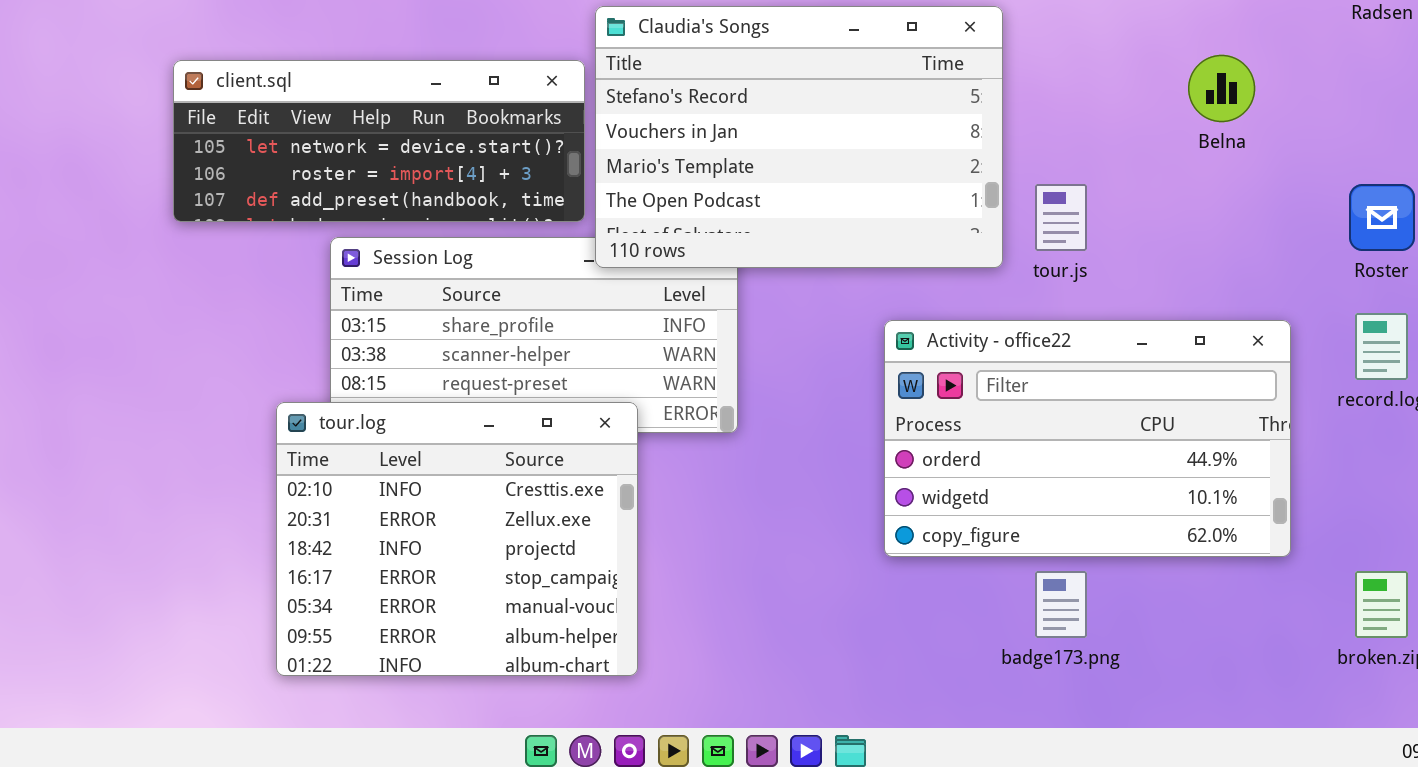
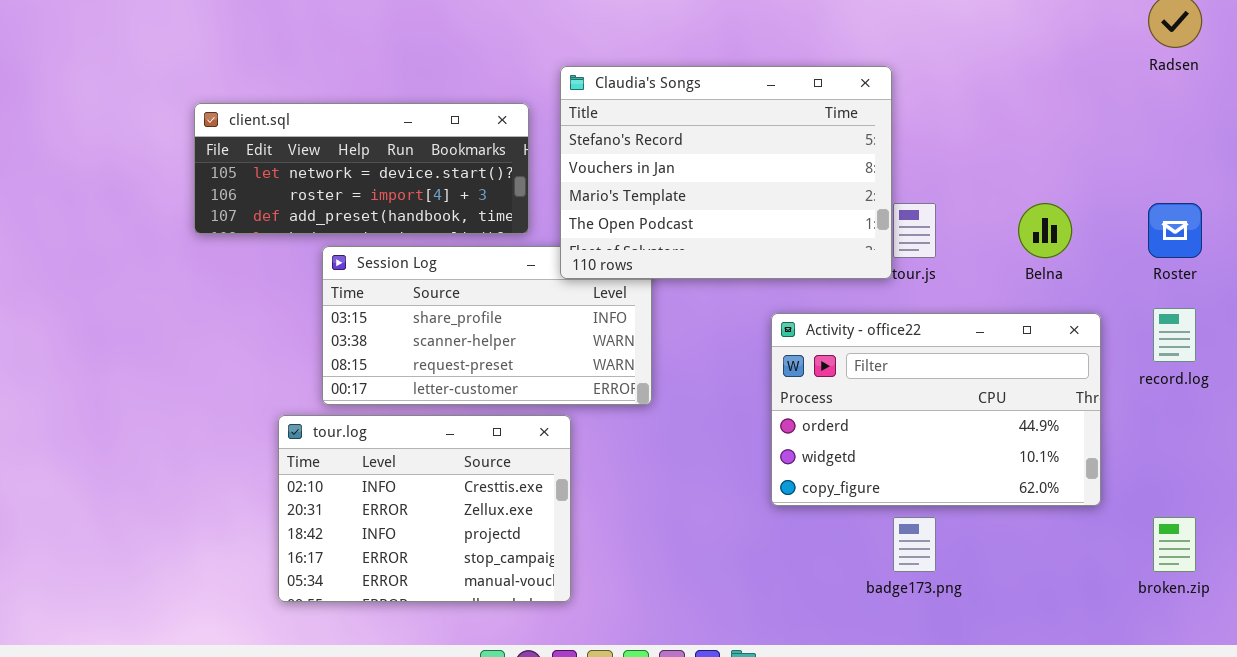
Claudia's Songs: [595,6,1003,268] -> [560,66,892,279], moved
Belna: [1188,55,1255,122] -> [1018,203,1072,258], moved
tour.log: [276,402,638,676] -> [278,415,571,602], resized

